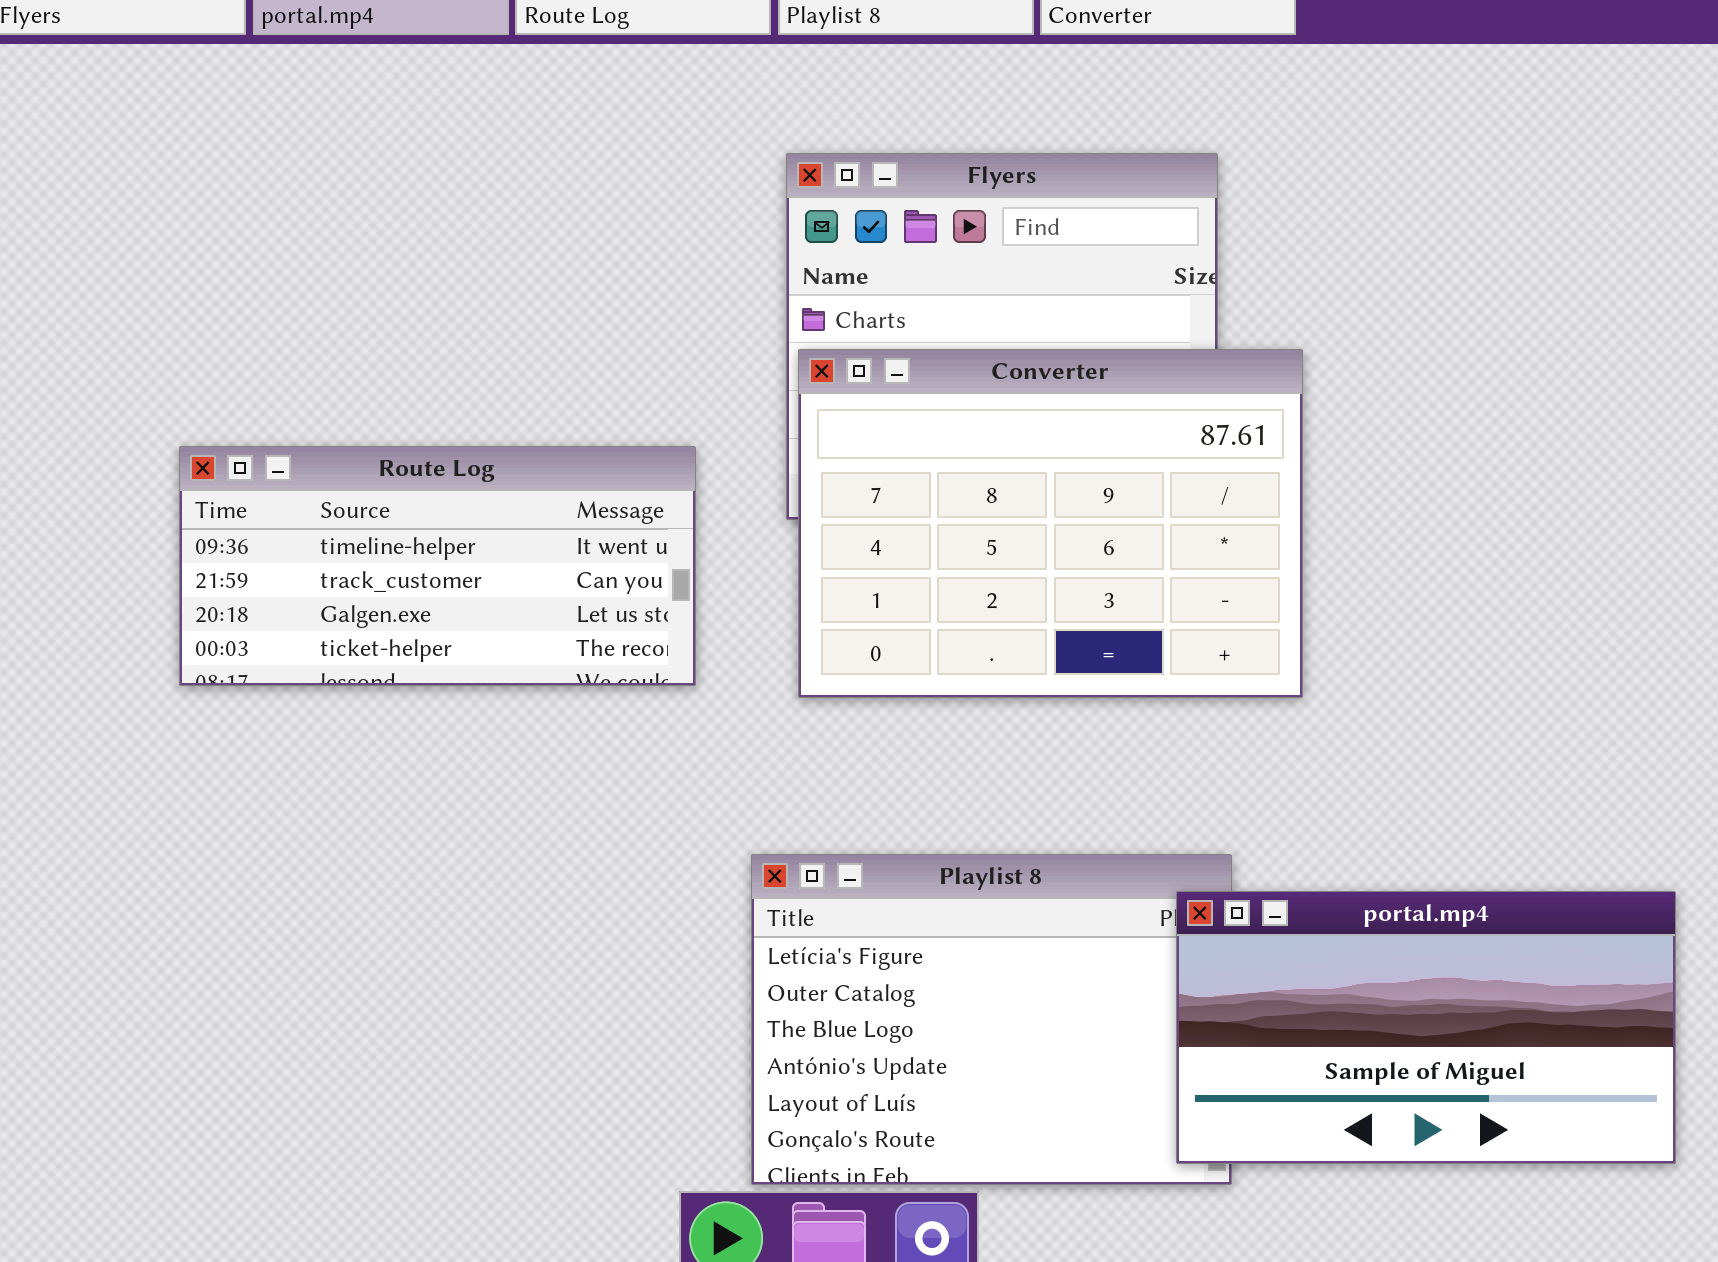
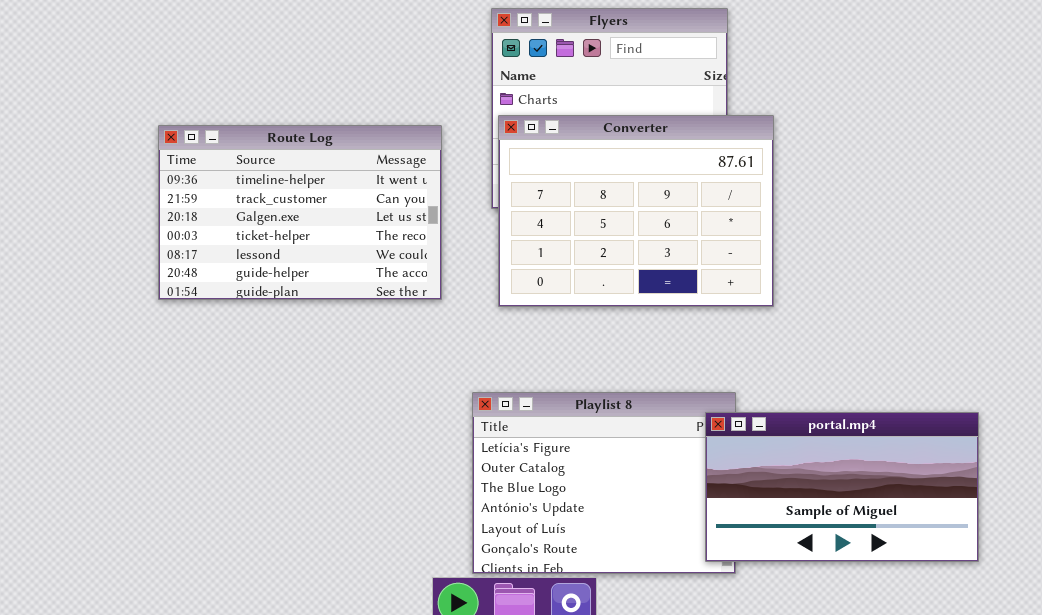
Route Log: [179,446,696,686] -> [158,125,442,300], resized

